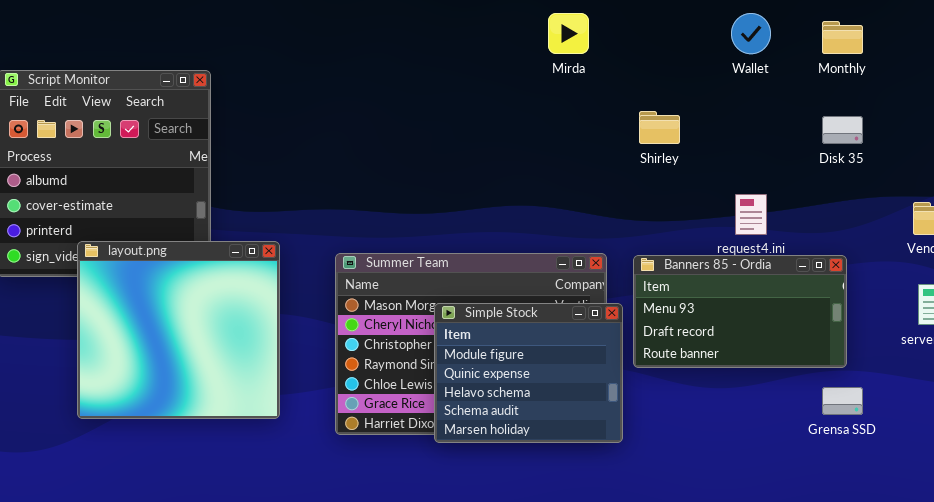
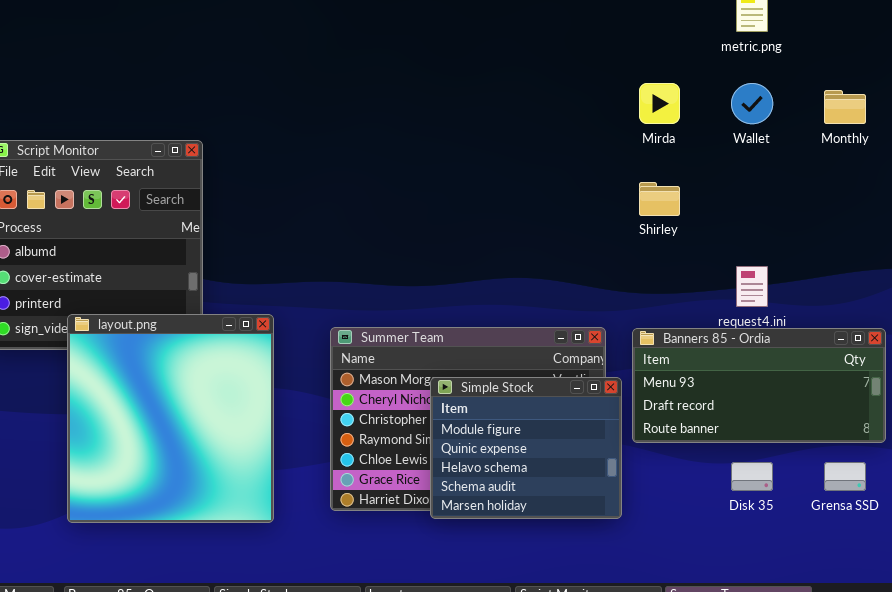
Mirda: [548,13,589,54] -> [639,83,680,124], moved
Disk 35: [822,116,863,144] -> [731,462,773,491], moved
layout.png: [77,241,280,419] -> [67,314,274,523], resized
Banners 85 - Ordia: [633,255,847,368] -> [632,328,886,443], resized

